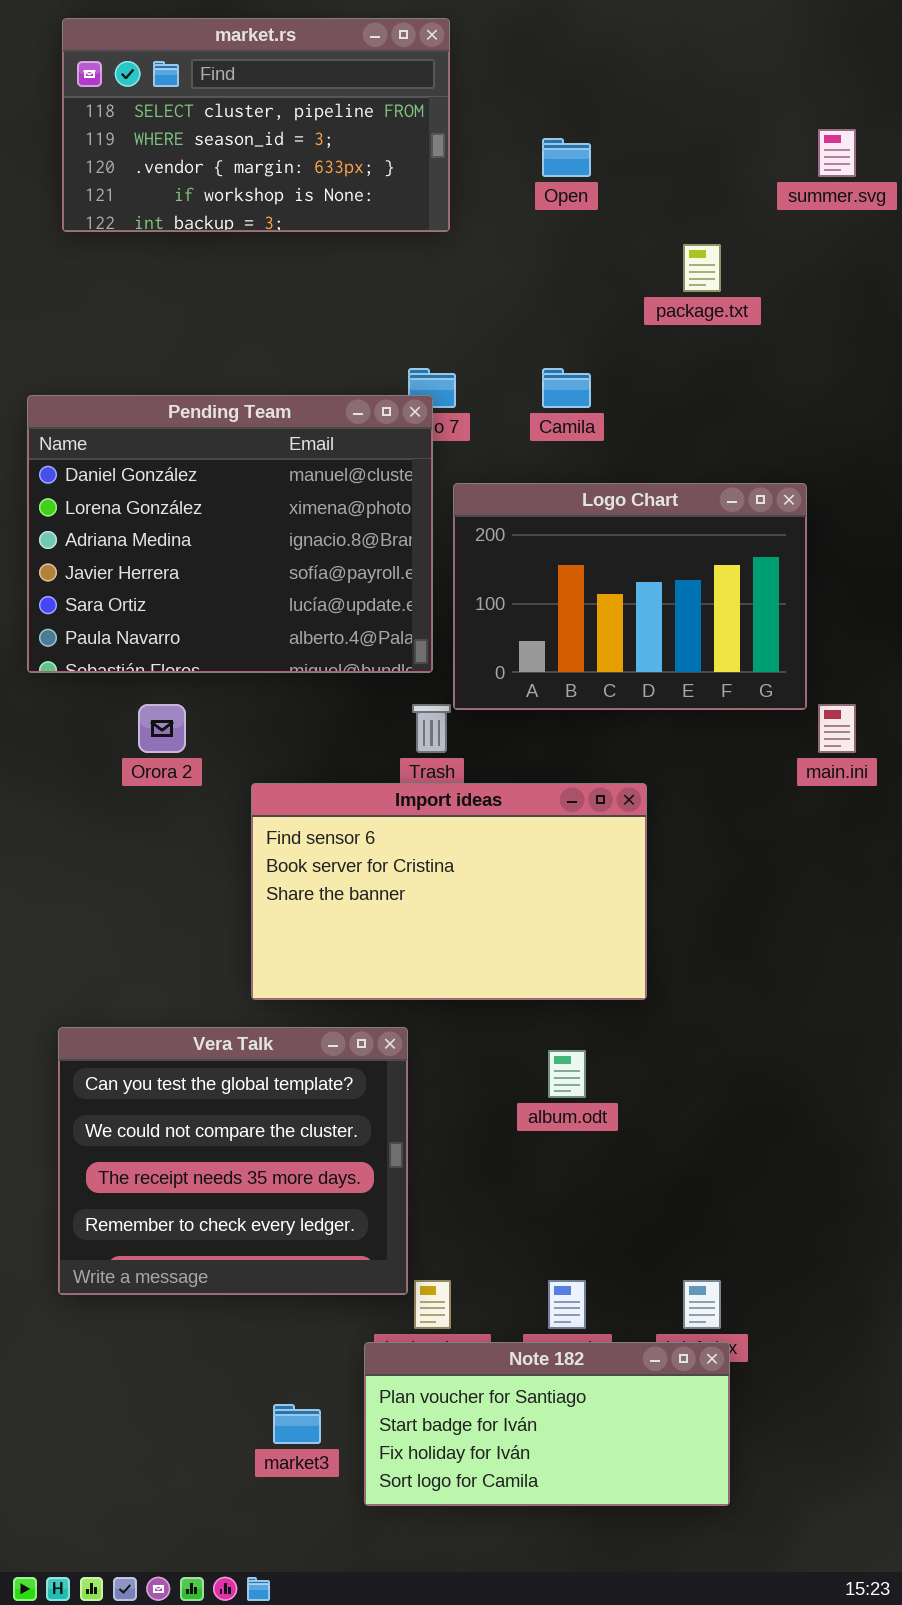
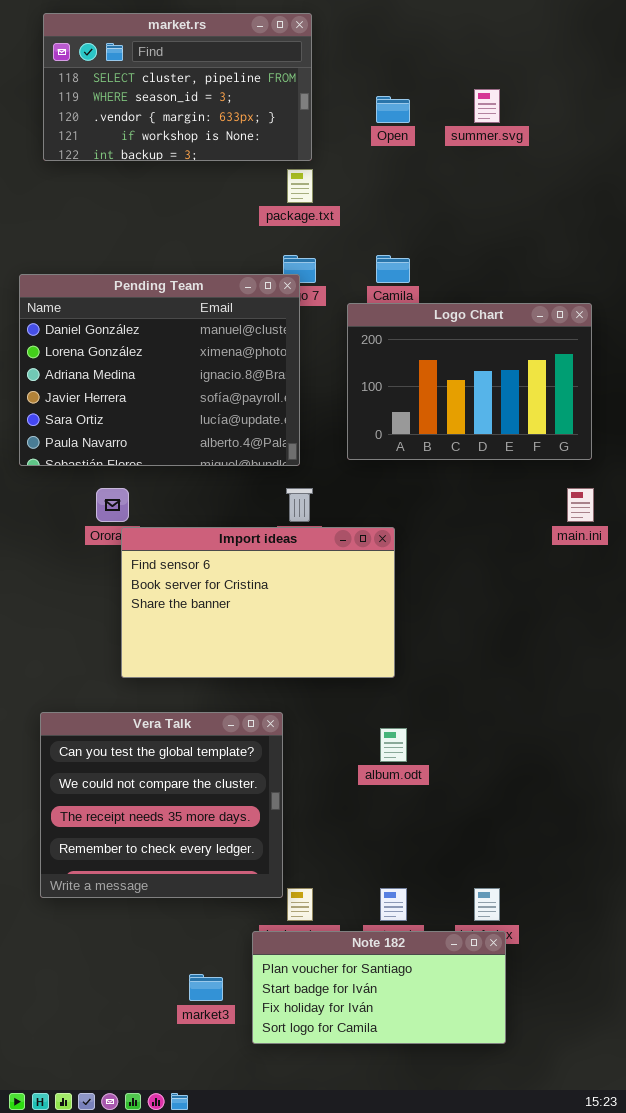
summer.svg: [818,129,856,177] -> [474,89,500,123], moved
package.txt: [683,244,721,292] -> [287,169,313,203], moved
Logo Chart: [453,483,807,710] -> [347,303,592,460], moved
Import ideas: [251,783,647,1000] -> [121,527,395,678], moved

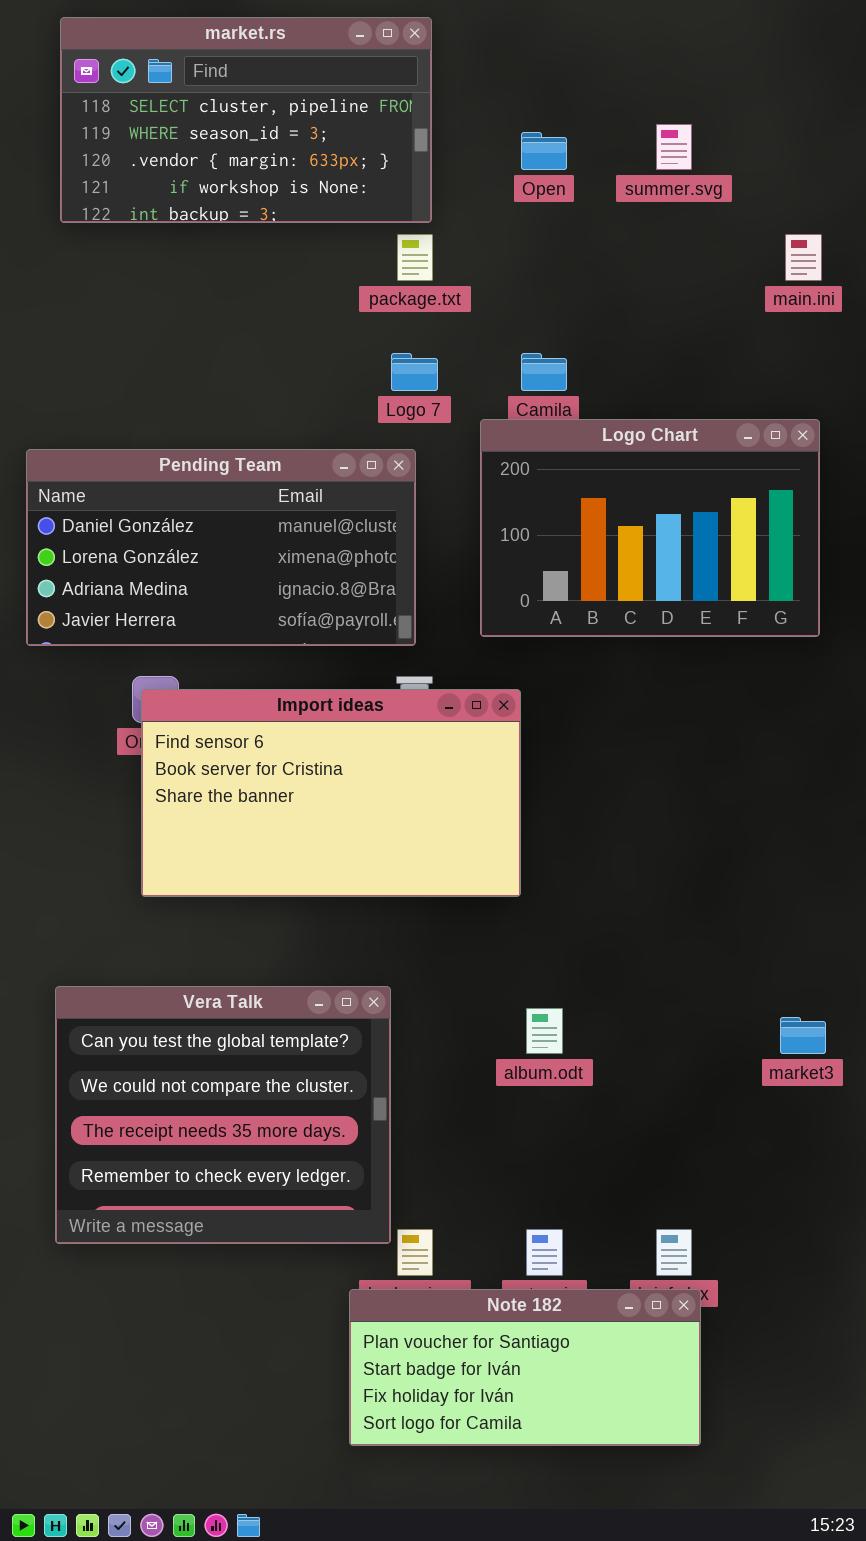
Pending Team: [19,274,300,466] -> [26,449,416,646], resized
main.ini: [567,488,594,522] -> [785,234,822,281], moved
Import ideas: [121,527,395,678] -> [141,689,521,897], moved
market3: [189,974,223,1001] -> [780,1017,826,1054], moved

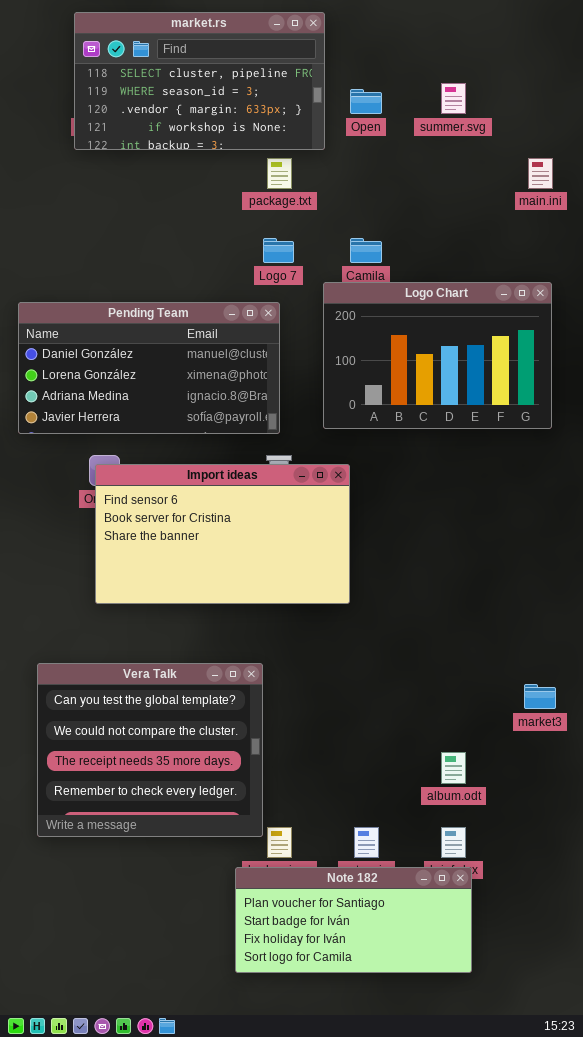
market.rs: [60,17,432,223] -> [74,12,325,150], moved
album.odt: [526,1008,563,1054] -> [441,752,466,784], moved

